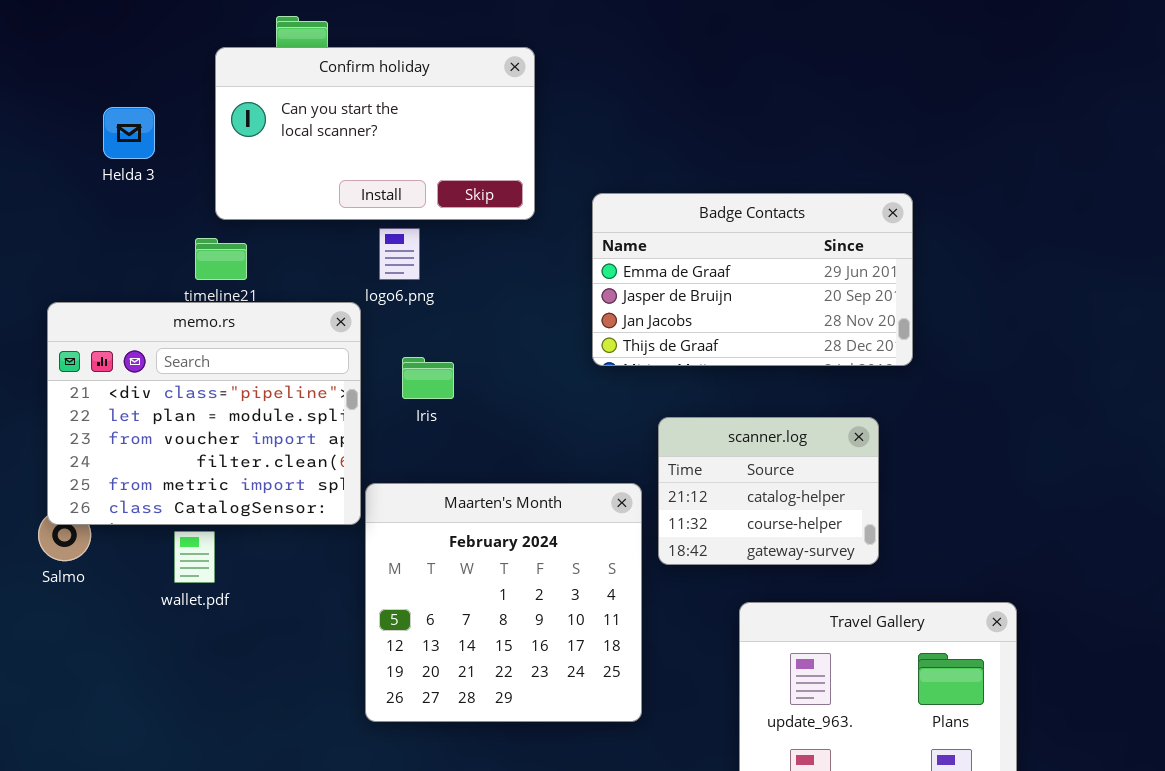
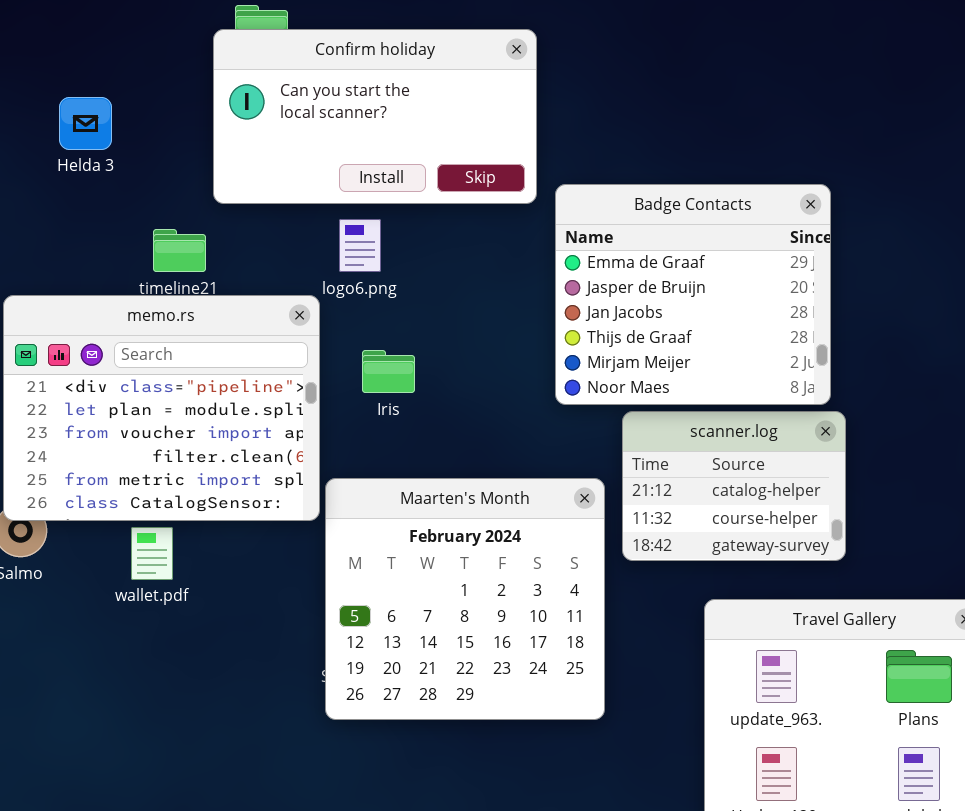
Confirm holiday: [215,47,535,220] -> [213,29,537,204], moved
Badge Contacts: [592,193,913,366] -> [555,184,831,405], resized

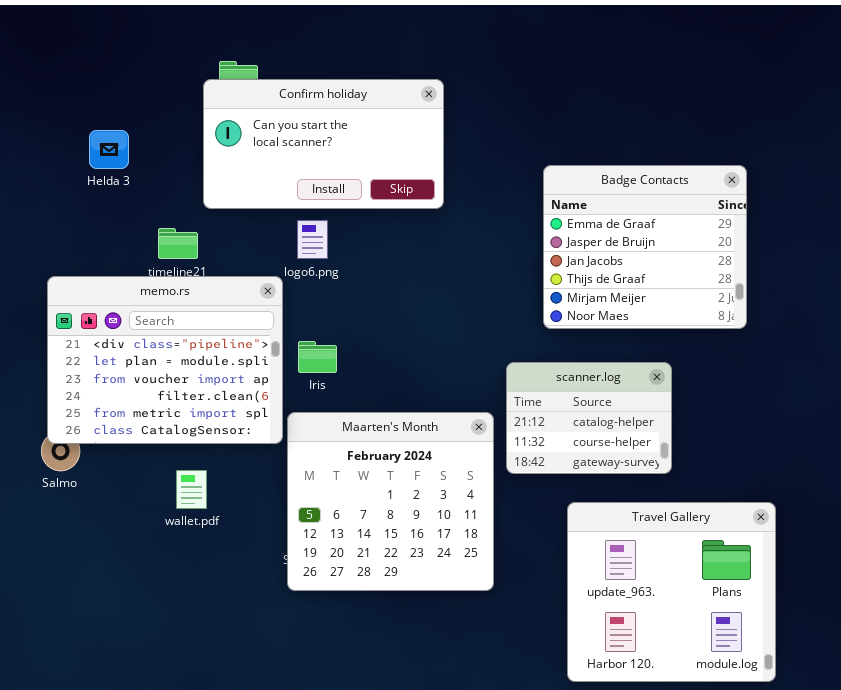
Badge Contacts: [555,184,831,405] -> [543,165,747,329], moved
Iris: [362,350,415,393] -> [298,341,337,373], moved
wallet.pdf: [131,527,173,580] -> [176,470,207,509], moved

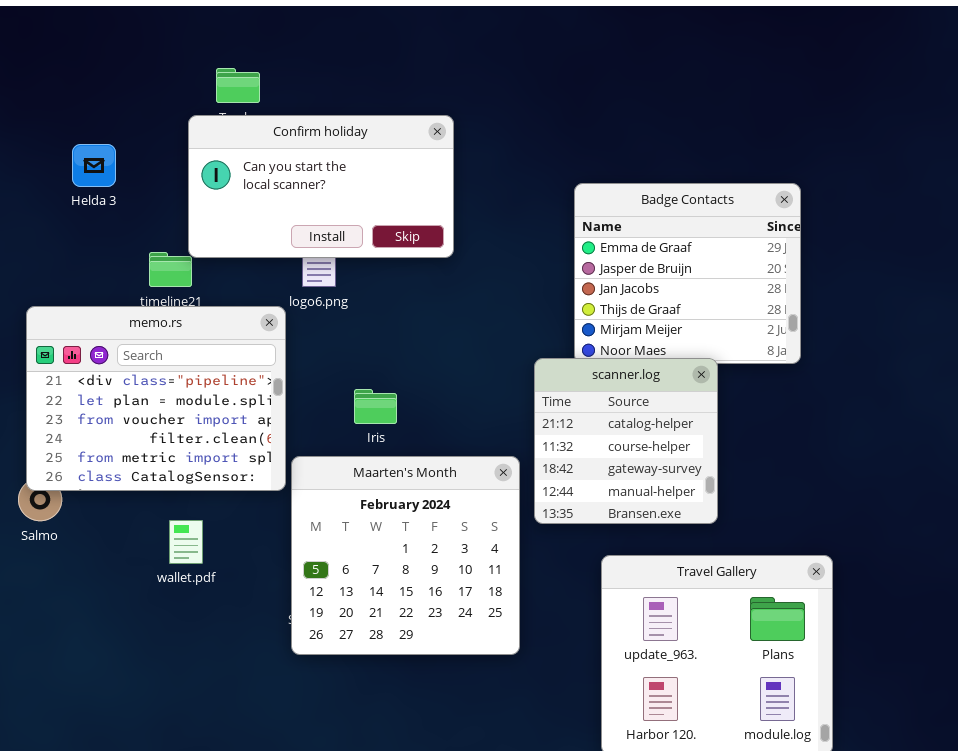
Confirm holiday: [203,79,444,209] -> [188,115,454,258], moved
Iris: [298,341,337,373] -> [354,389,397,424], moved
scanner.log: [506,362,672,474] -> [534,358,718,524], resized

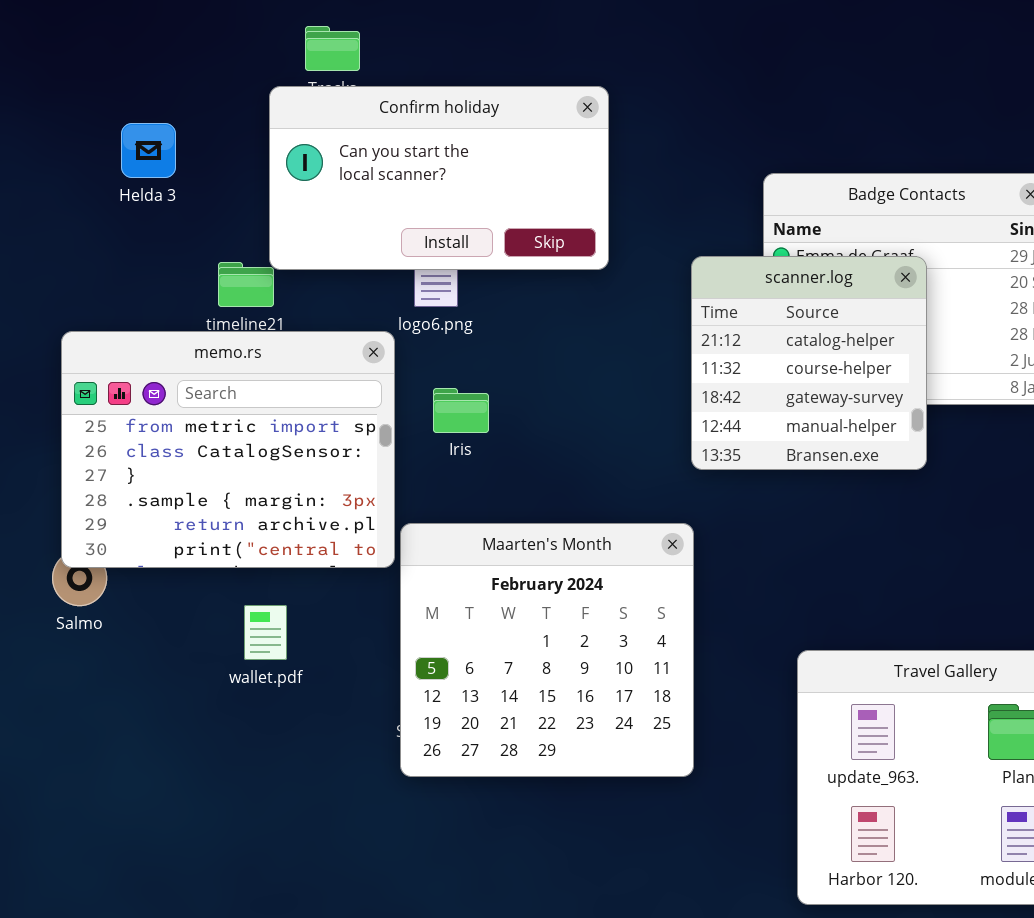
memo.rs: [26,306,286,491] -> [61,331,395,568], scrolled down 4 rows
scanner.log: [534,358,718,524] -> [691,256,927,470], moved
Iris: [354,389,397,424] -> [433,388,489,433], moved

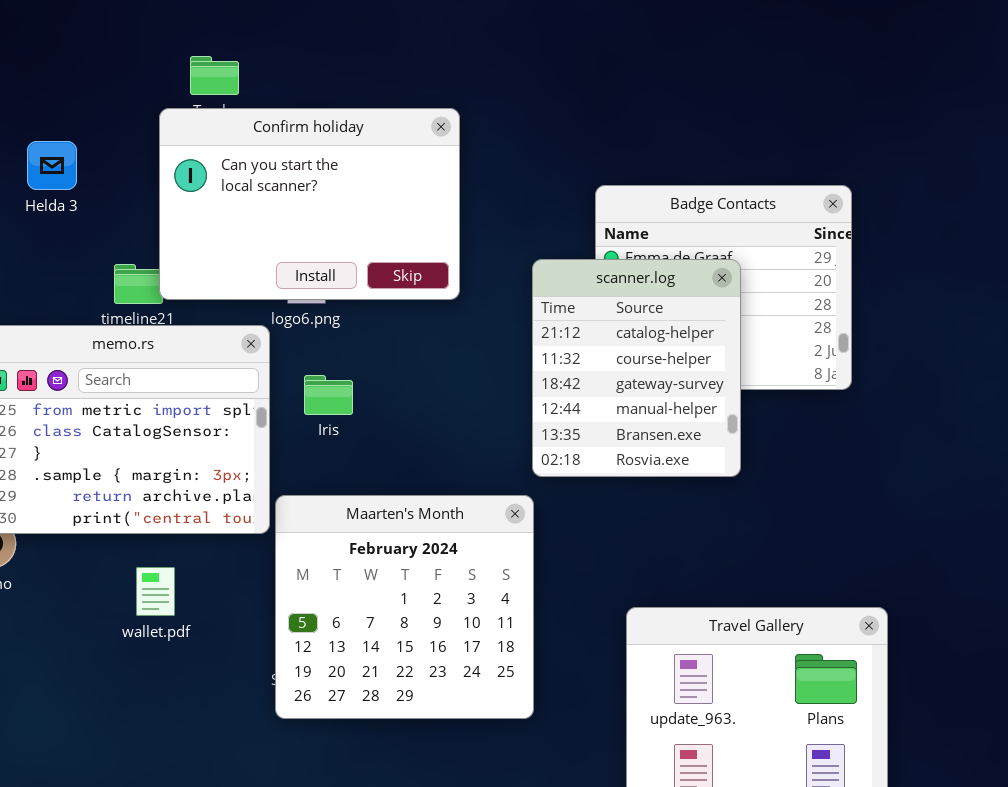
Confirm holiday: [269,86,609,270] -> [159,108,460,300], resized
scanner.log: [691,256,927,470] -> [532,259,741,477], resized

